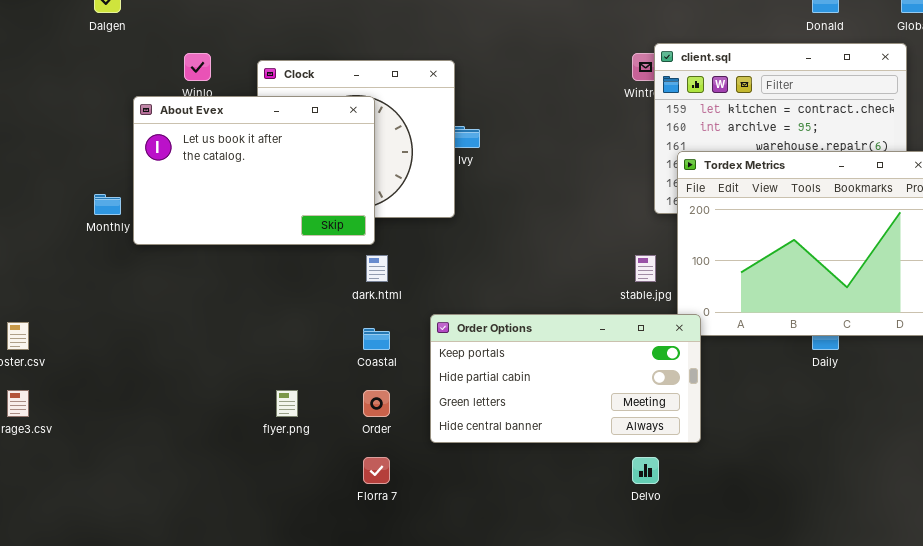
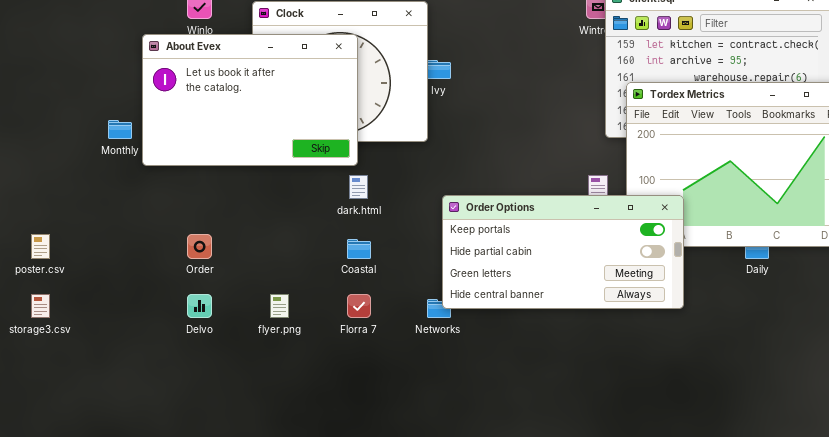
Order Options: [430,314,701,443] -> [442,195,684,309], moved
Order: [363,390,390,417] -> [187,234,212,259], moved
Florra 7: [363,457,390,484] -> [347,294,371,318], moved
Delvo: [632,457,659,484] -> [187,294,212,318], moved

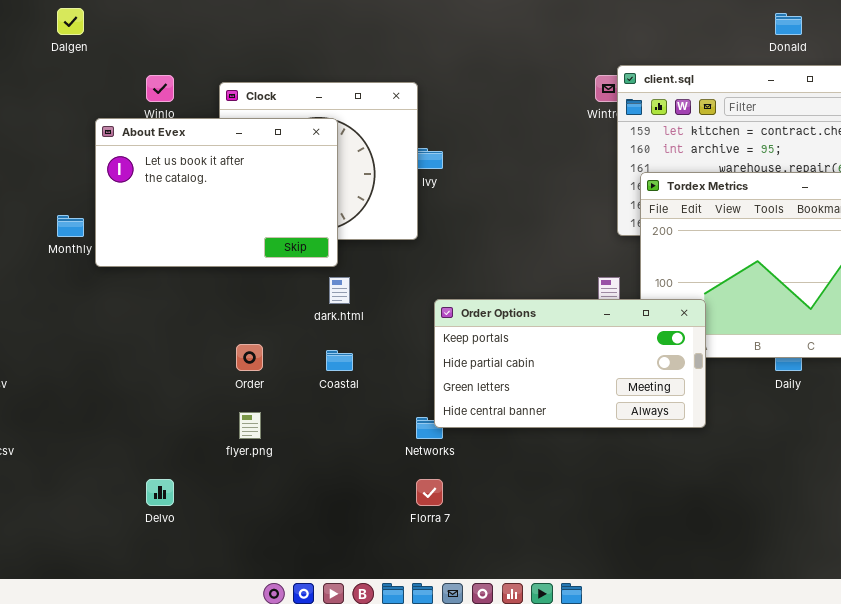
Order: [187,234,212,259] -> [236,344,263,371], moved
Delvo: [187,294,212,318] -> [146,479,174,506], moved
Florra 7: [347,294,371,318] -> [416,479,443,506], moved

